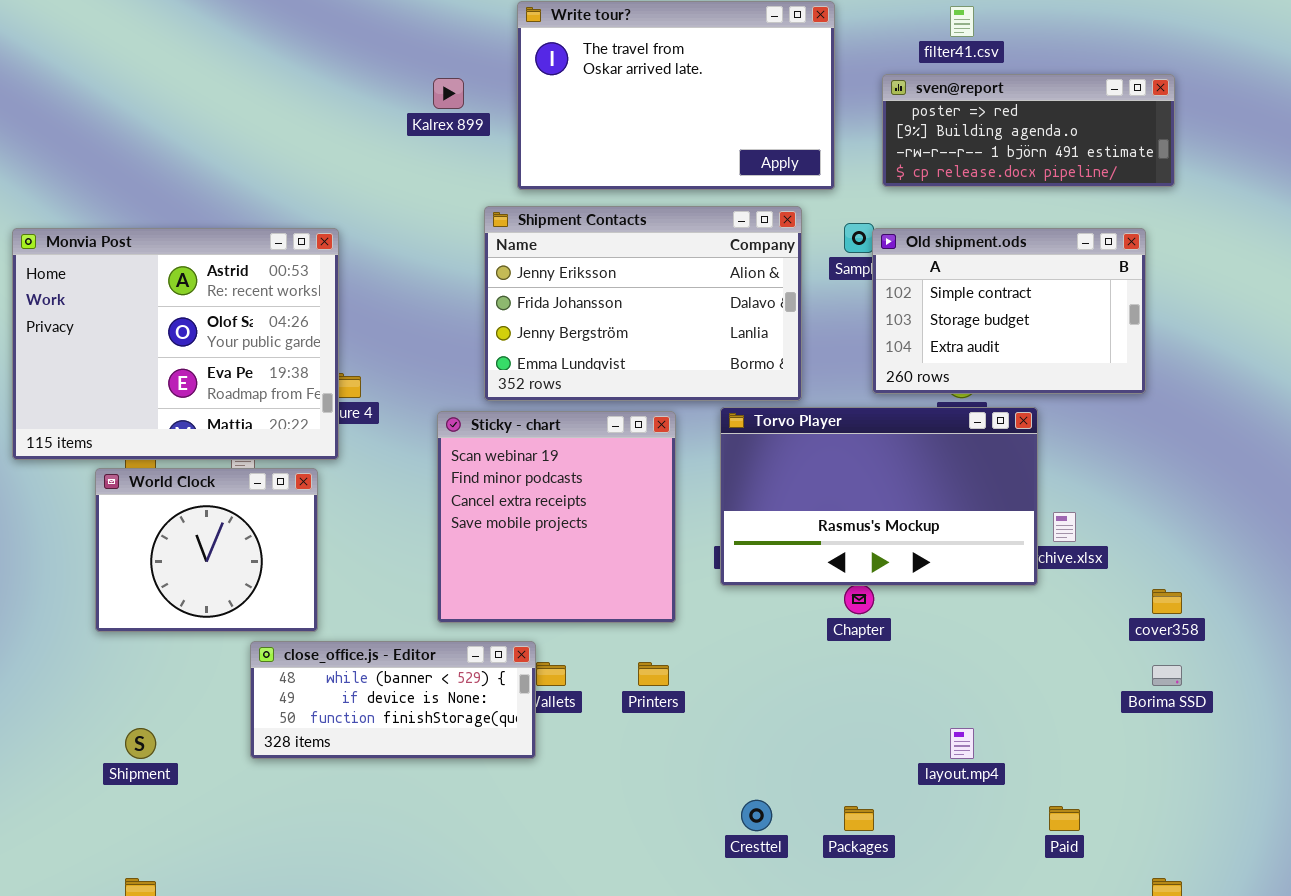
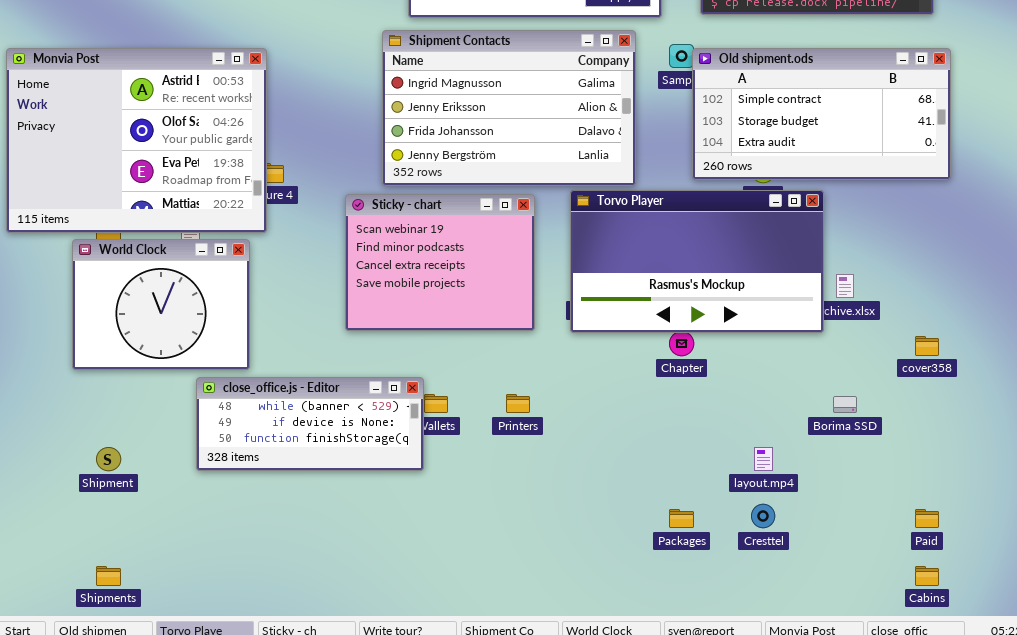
Shipment Contacts: [484,206,802,401] -> [382,30,636,186], scrolled up 1 row
Old shipment.ods: [872,228,1146,394] -> [692,48,951,180], resized
Sticky - chart: [437,411,676,623] -> [345,194,535,331], resized
Borima SSD: [1152,665,1182,686] -> [833,396,857,413], moved
Cresttel: [741,800,772,831] -> [751,504,775,528], moved
Paid: [1049,806,1080,831] -> [915,509,939,528], moved

